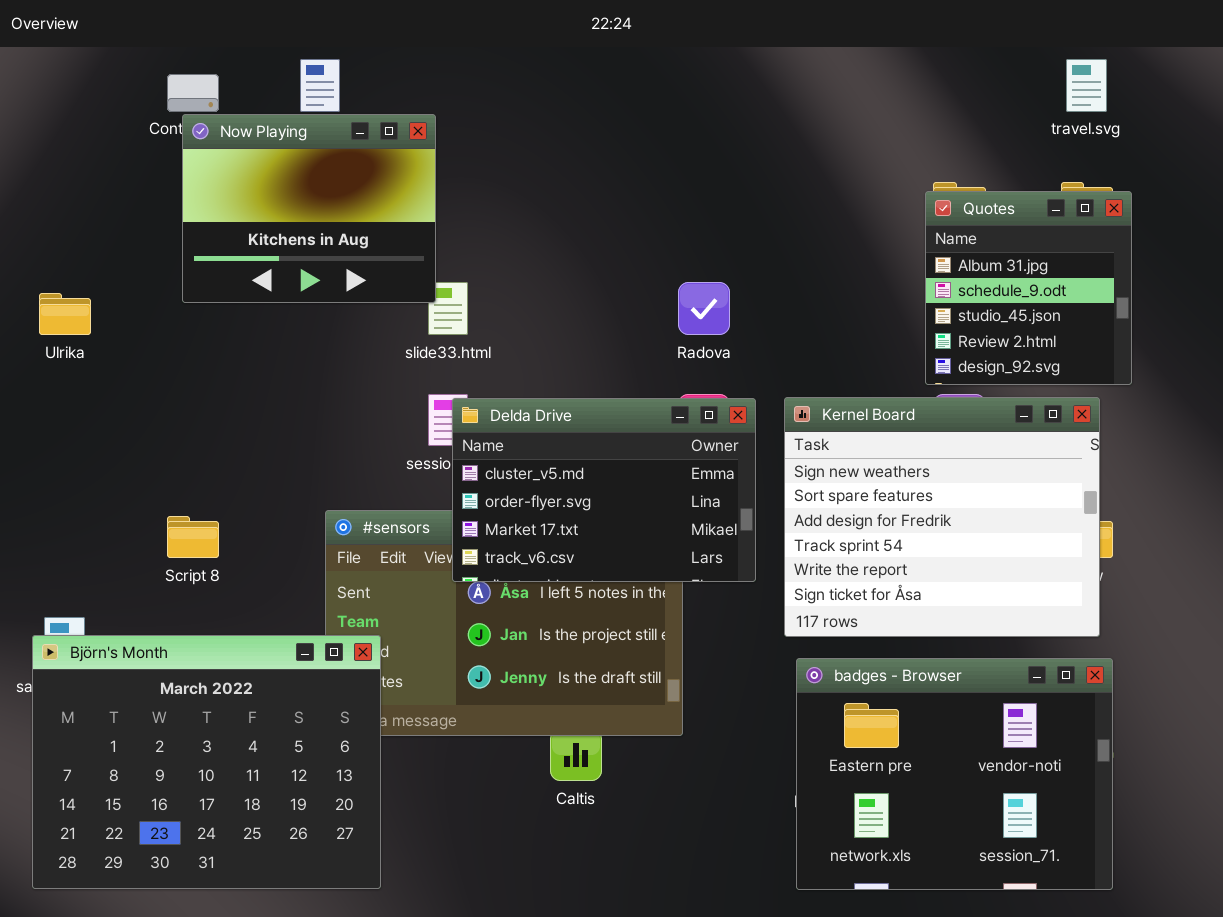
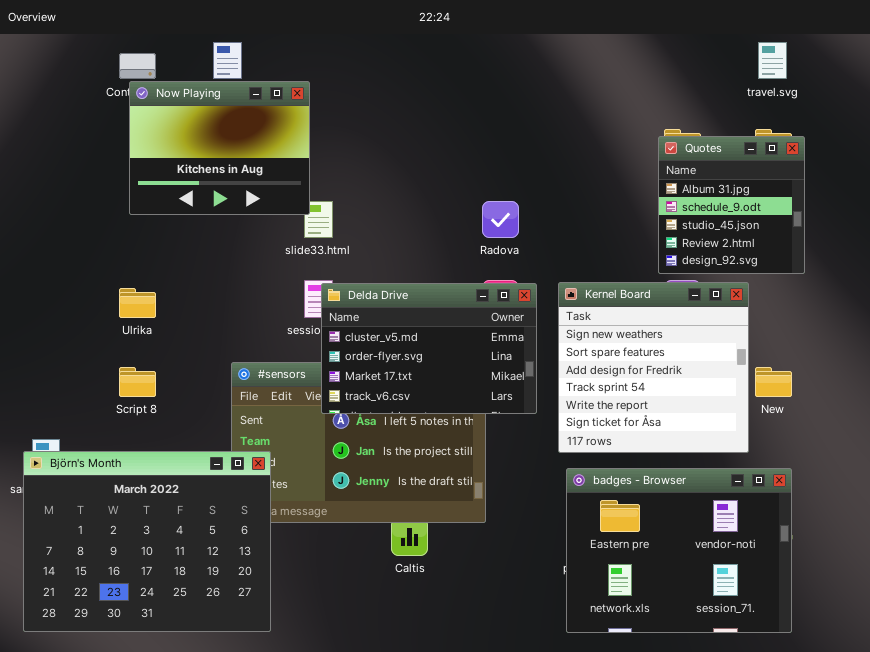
Ulrika: [39,293,91,335] -> [119,288,156,318], moved
Kernel Board: [784,397,1100,637] -> [558,282,749,453], resized

